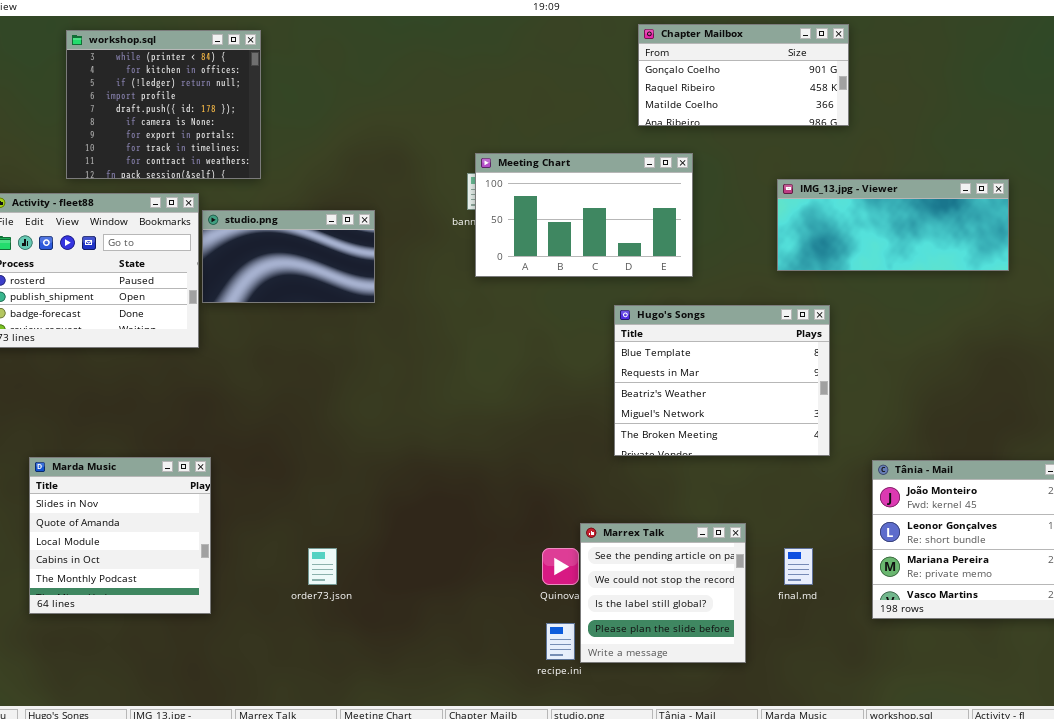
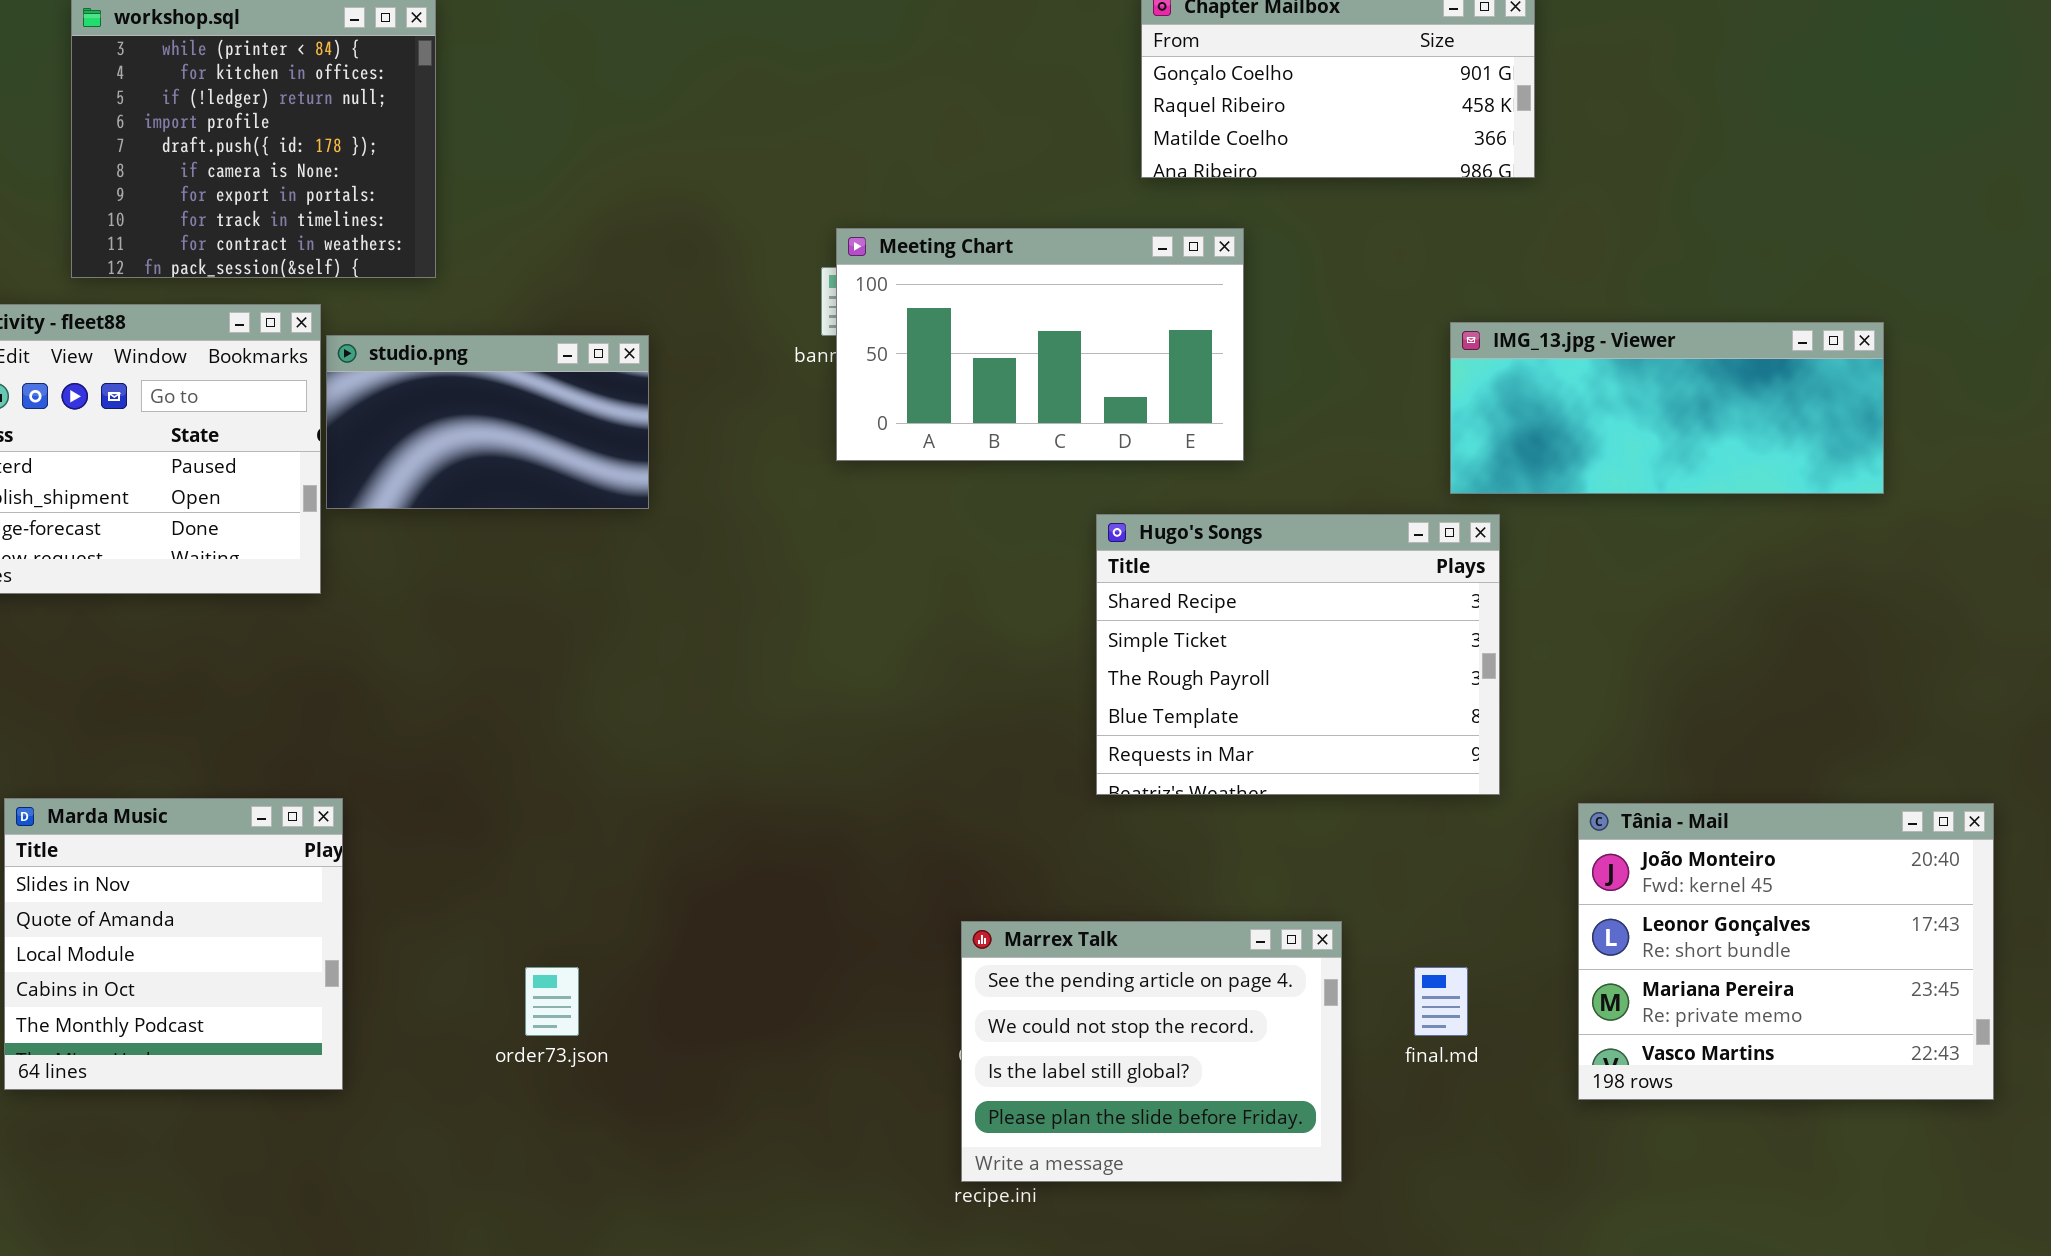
IMG_13.jpg - Viewer: [777,179,1009,271] -> [1450,322,1884,494], moved
Hugo's Songs: [614,305,830,456] -> [1096,514,1500,795], scrolled up 3 rows
Marrex Talk: [580,523,746,663] -> [961,921,1342,1182], resized

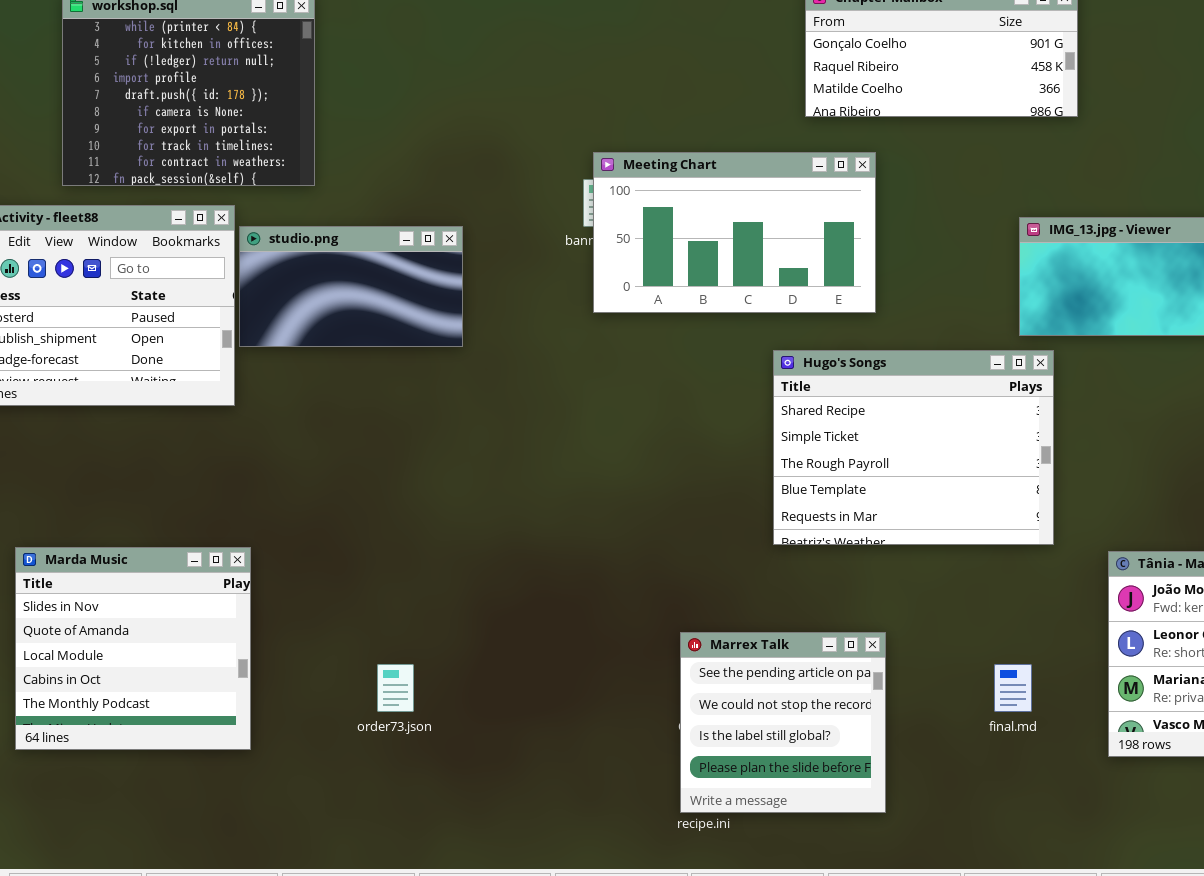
Marrex Talk: [961,921,1342,1182] -> [680,632,886,813], resized

